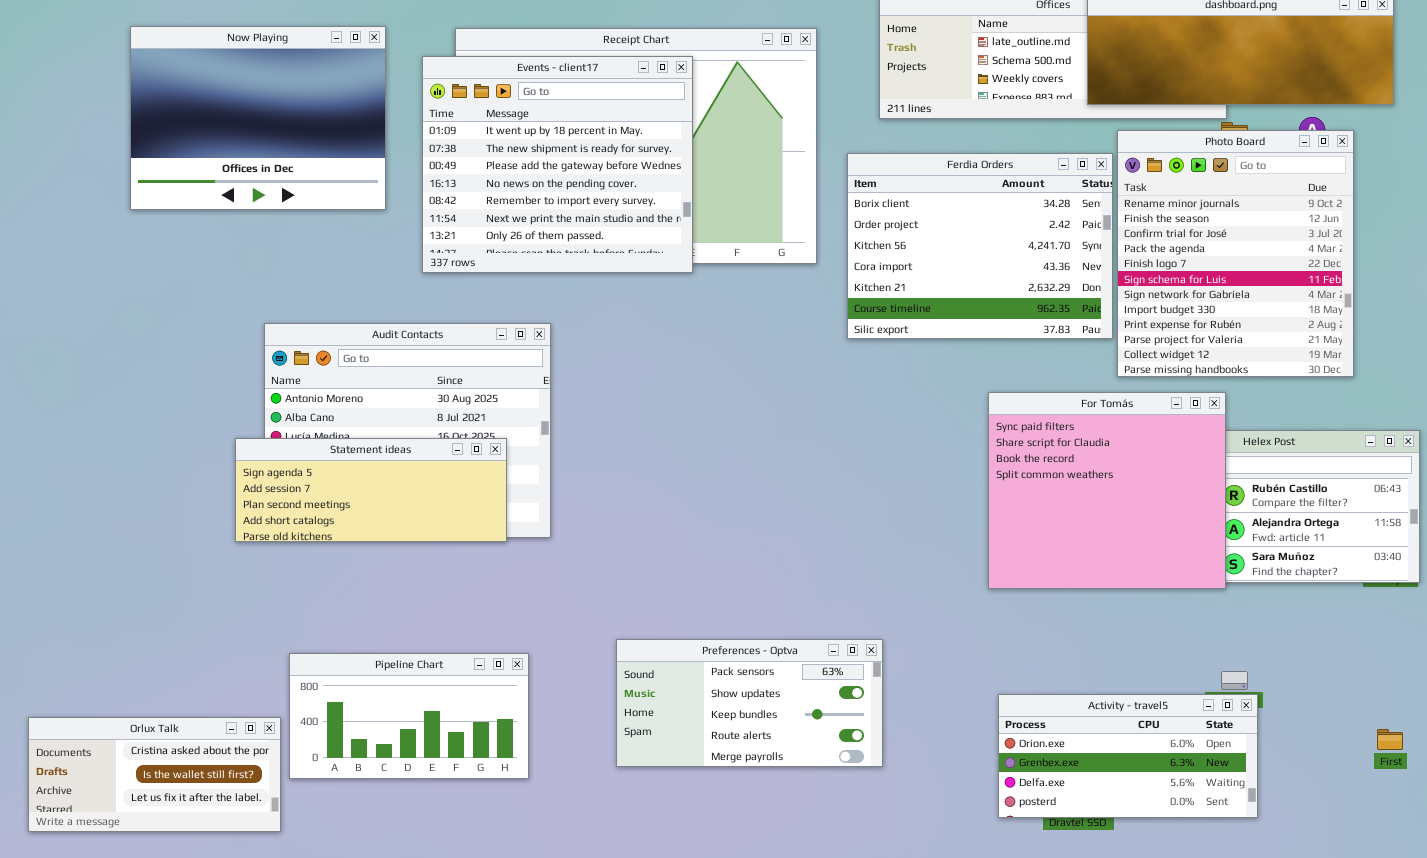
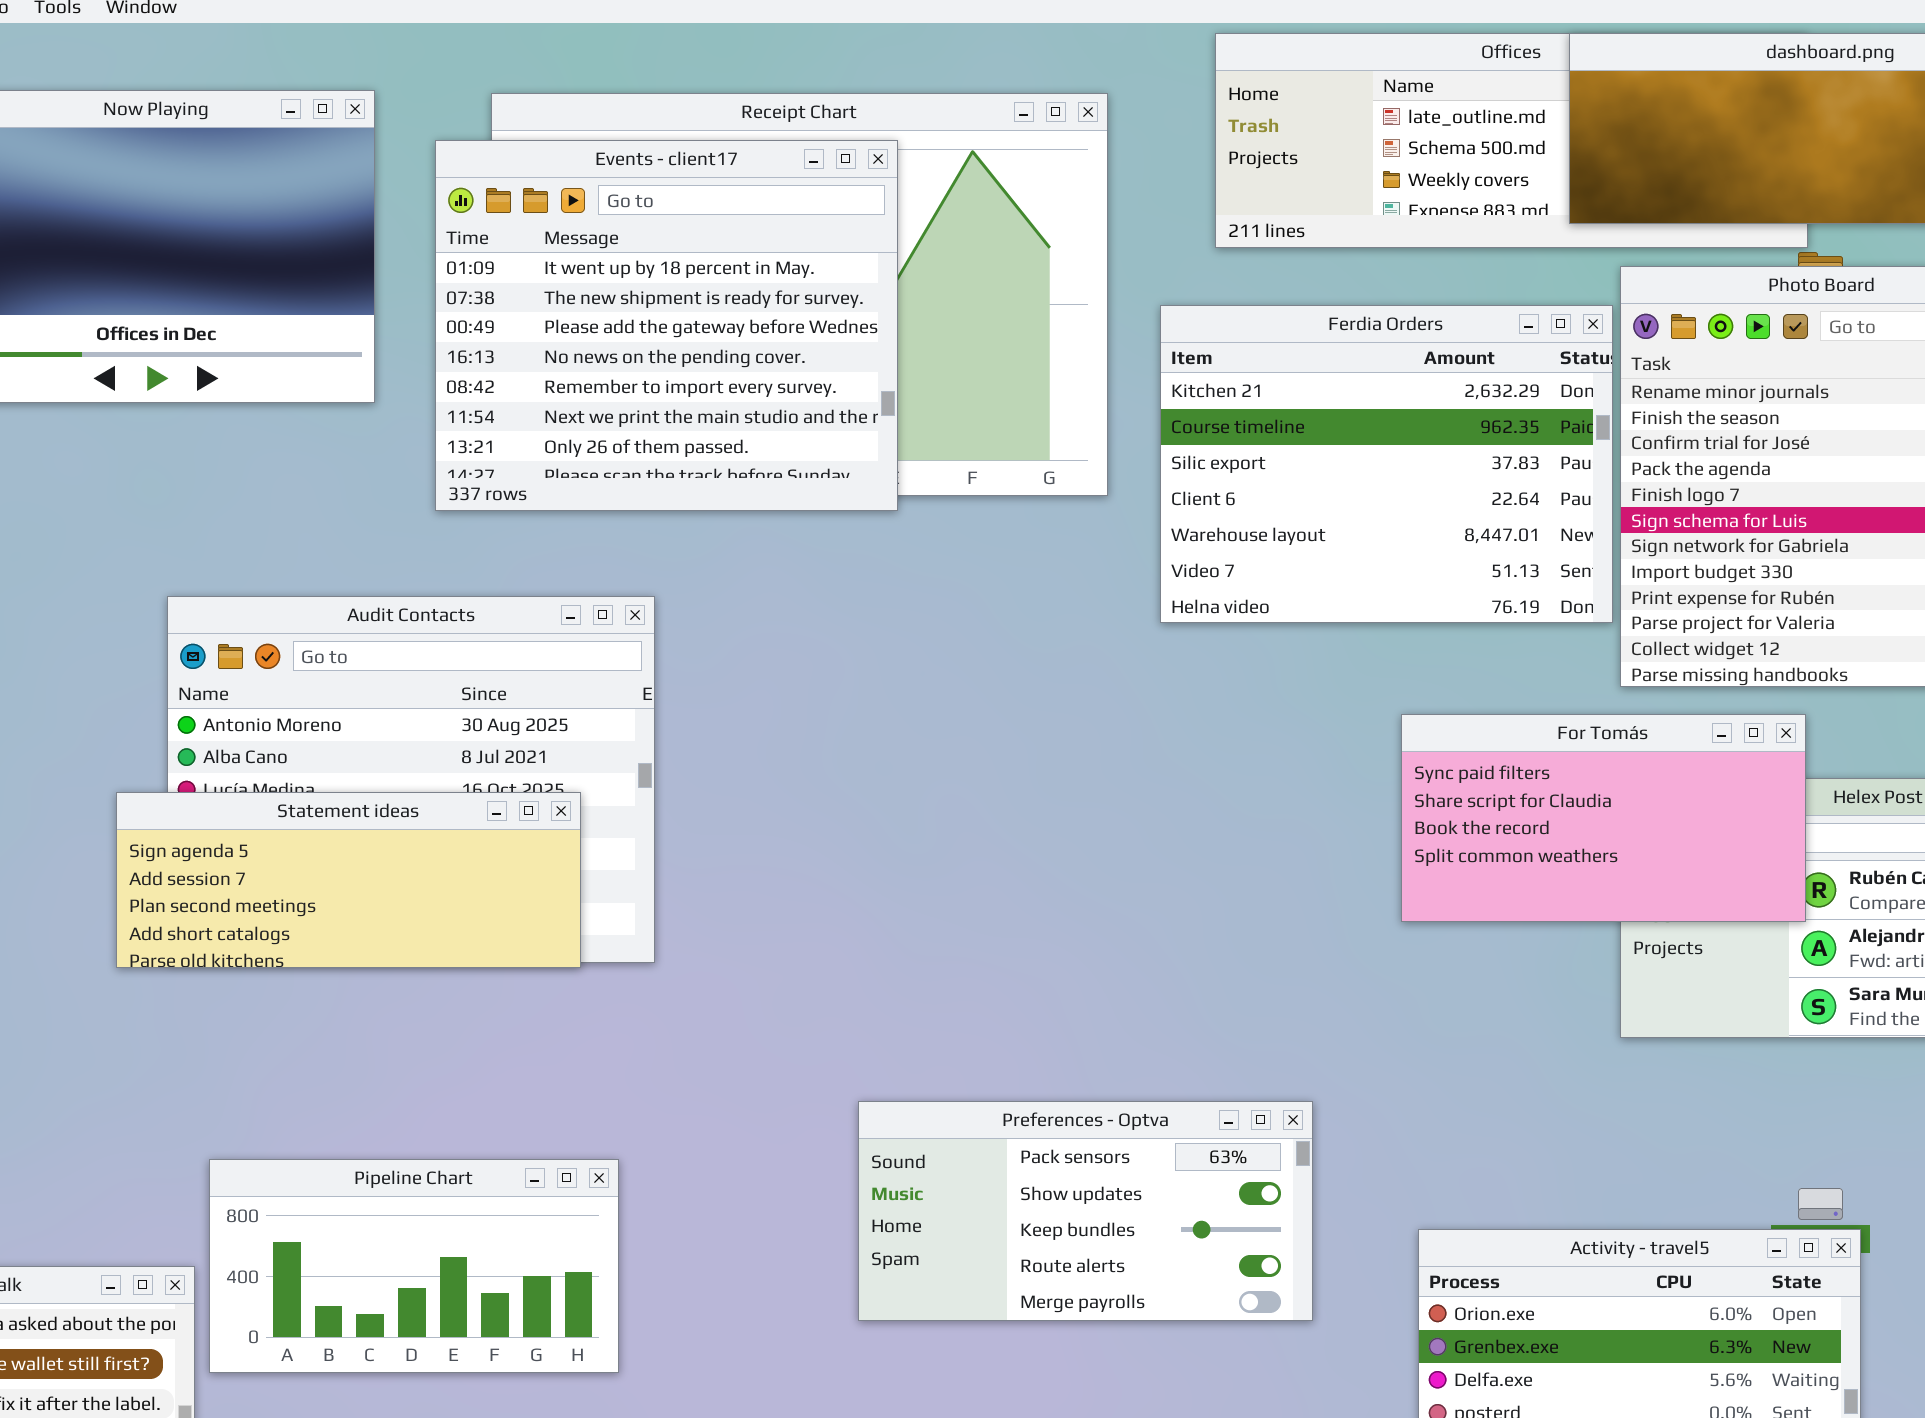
Ferdia Orders: [847,153,1113,339] -> [1160,305,1613,623], scrolled down 4 rows
For Tomás: [988,392,1226,589] -> [1401,714,1806,922], resized
Preferences - Optva: [616,639,883,767] -> [858,1101,1313,1321], moved

